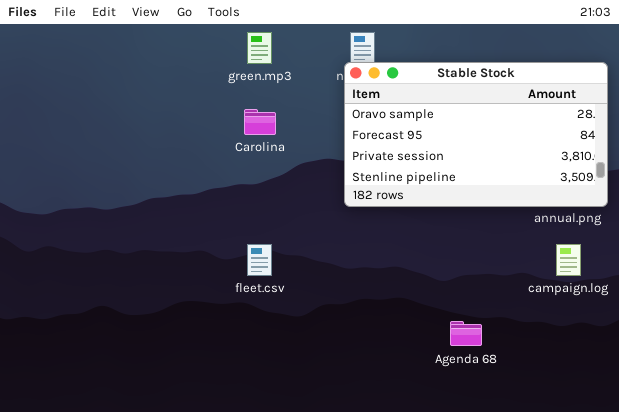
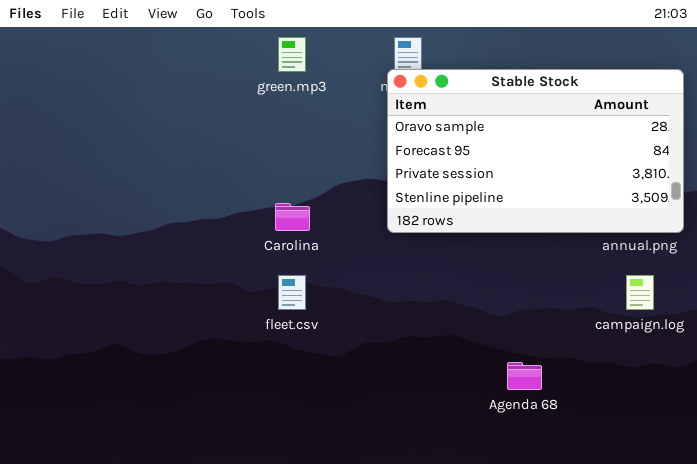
Carolina: [244,109,276,135] -> [275,203,310,231], moved

